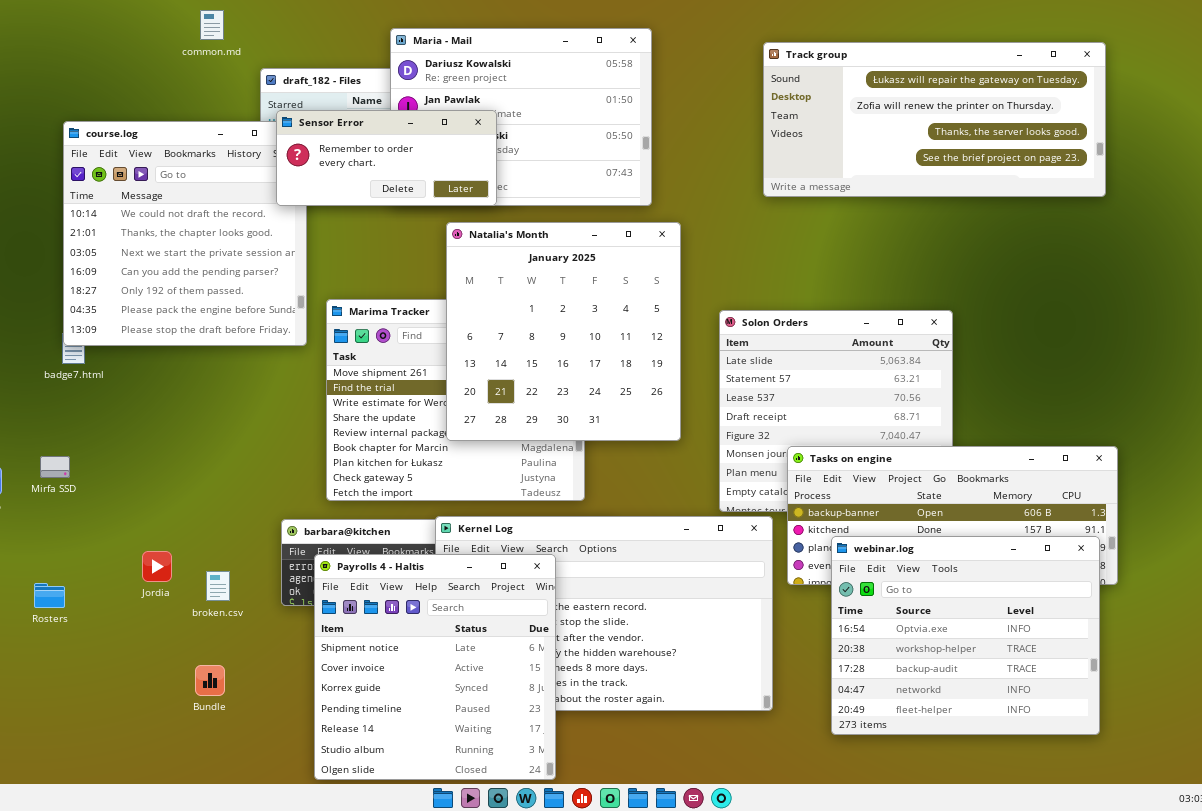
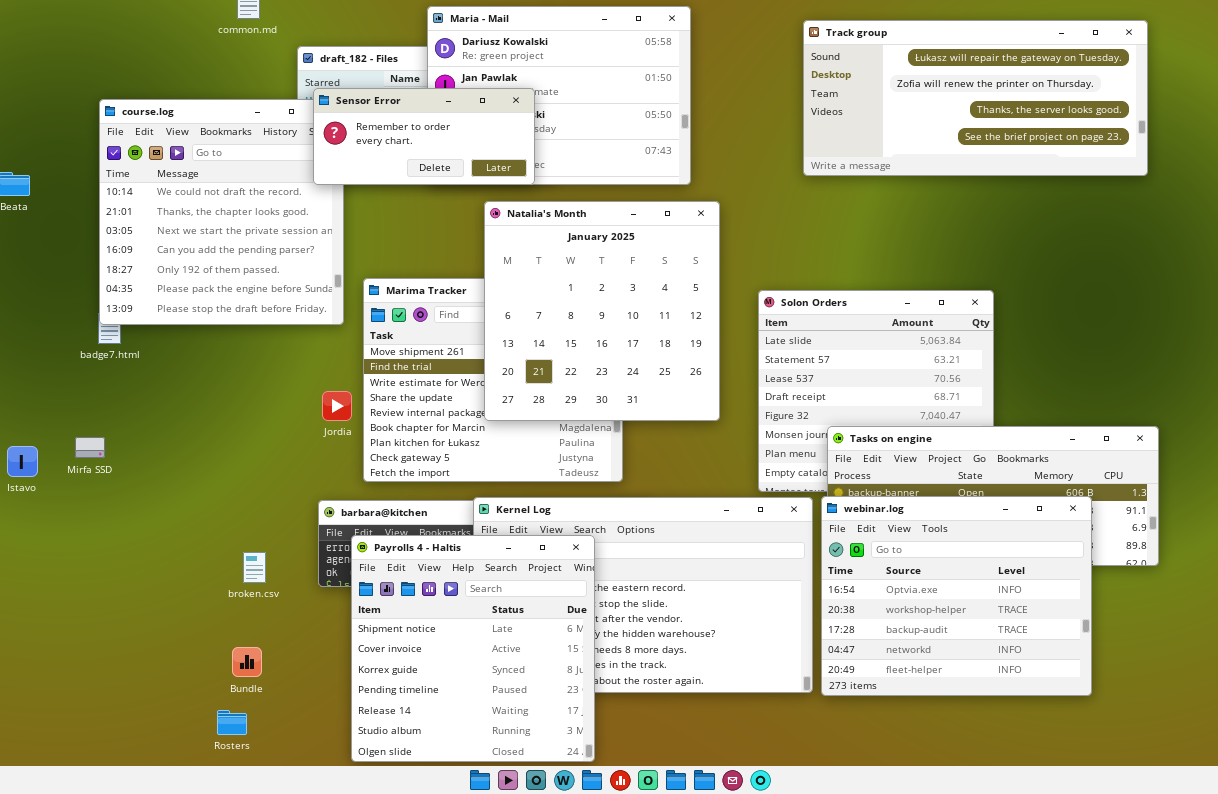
webinar.log: [831,536,1100,735] -> [821,496,1092,696], moved
Jordia: [142,551,172,582] -> [322,391,352,421], moved
Rosters: [34,583,65,608] -> [217,710,247,735], moved

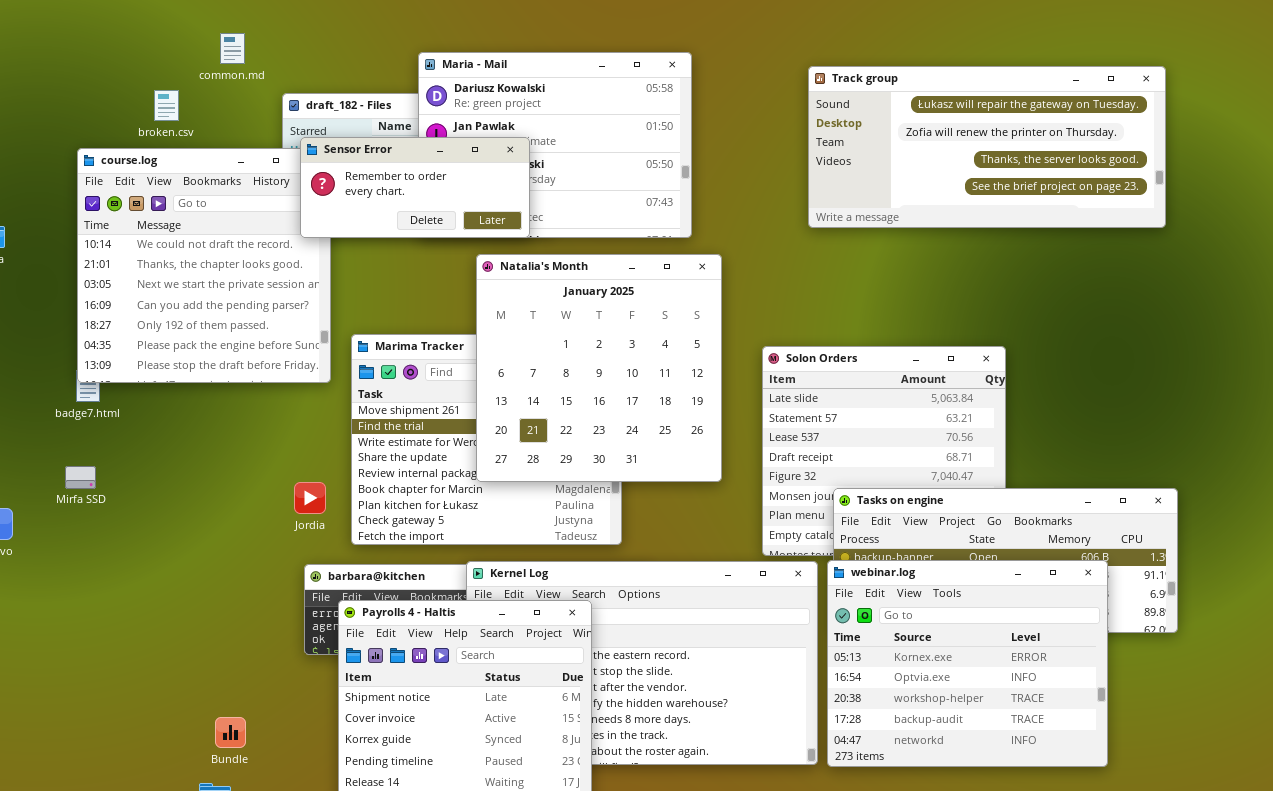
Jordia: [322,391,352,421] -> [294,482,326,514], moved
Mirfa SSD: [75,437,105,458] -> [65,466,96,489], moved
webinar.log: [821,496,1092,696] -> [827,560,1108,767], scrolled up 1 row
broken.csv: [243,552,266,583] -> [154,90,179,121], moved

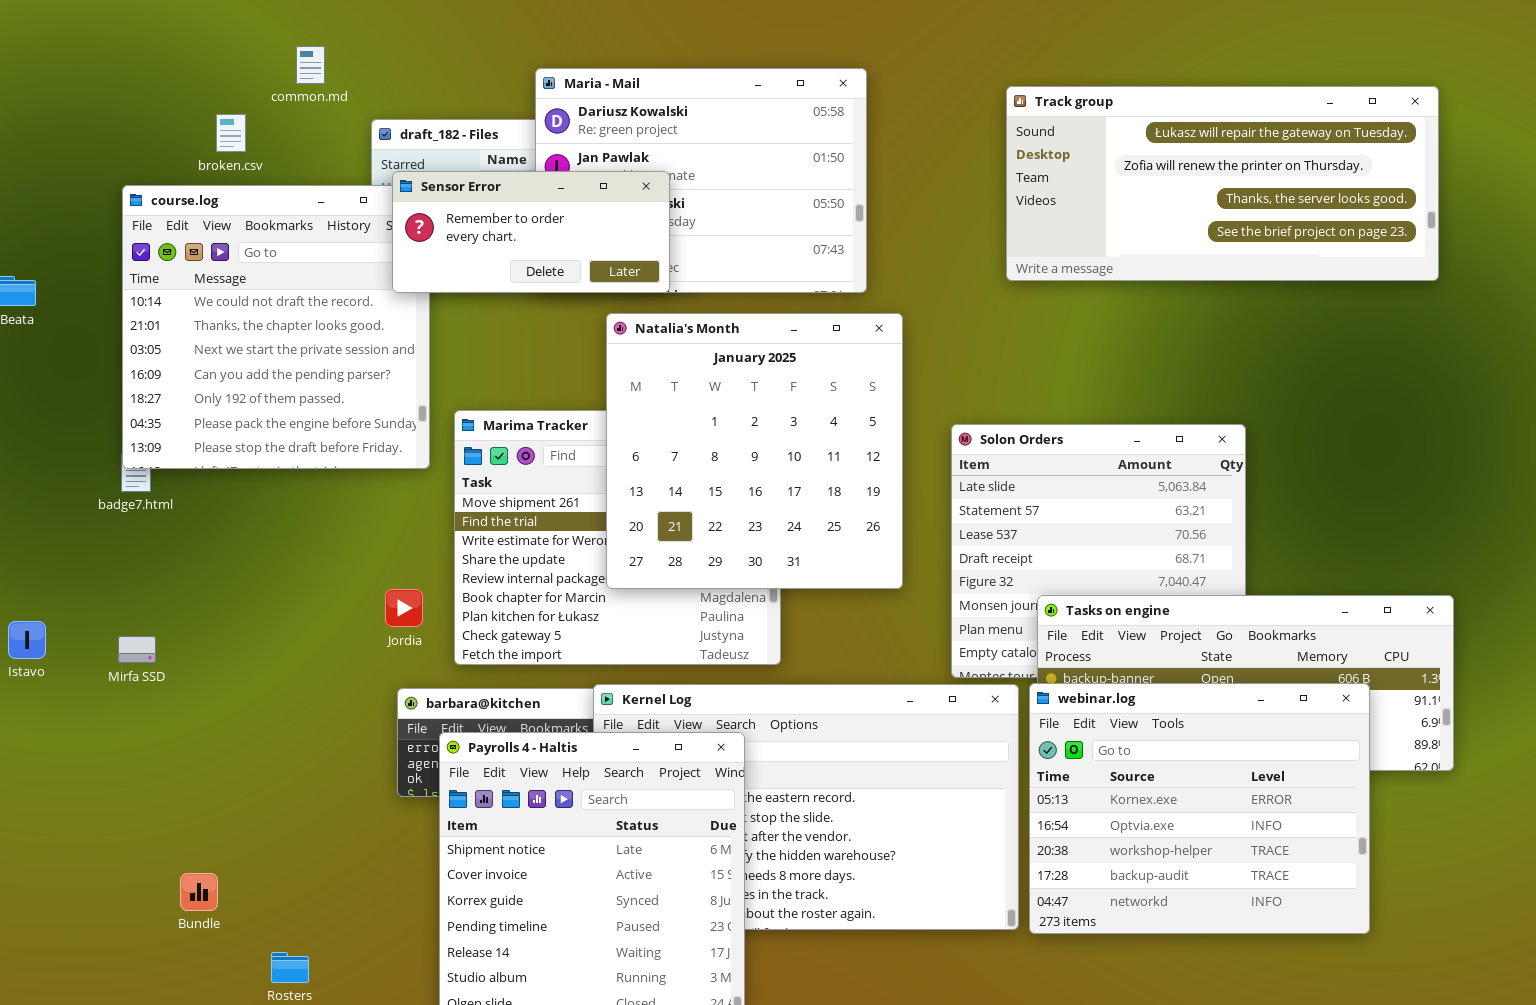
Mirfa SSD: [65,466,96,489] -> [118,636,156,663], moved
Bundle: [215,717,246,748] -> [180,873,218,911], moved

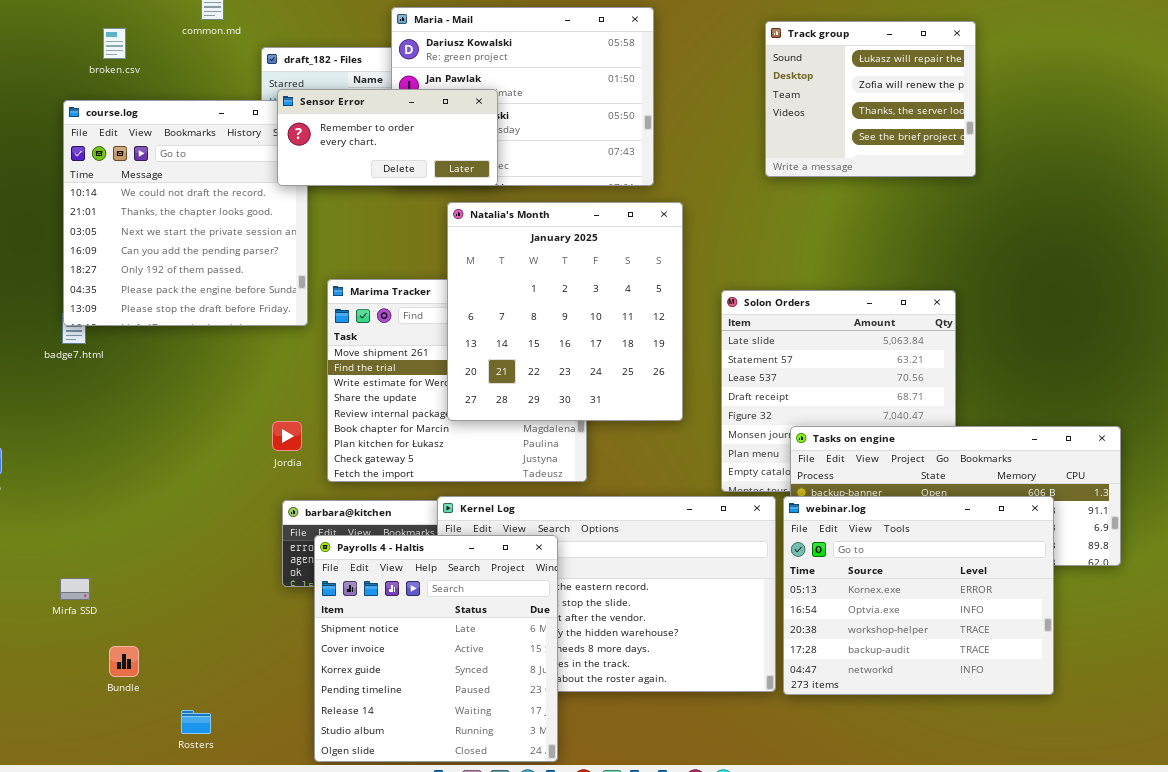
Track group: [1006,86,1439,281] -> [765,21,976,177], resized
broken.csv: [216,114,246,152] -> [103,28,126,59], moved
Mirfa SSD: [118,636,156,663] -> [60,578,90,600], moved

